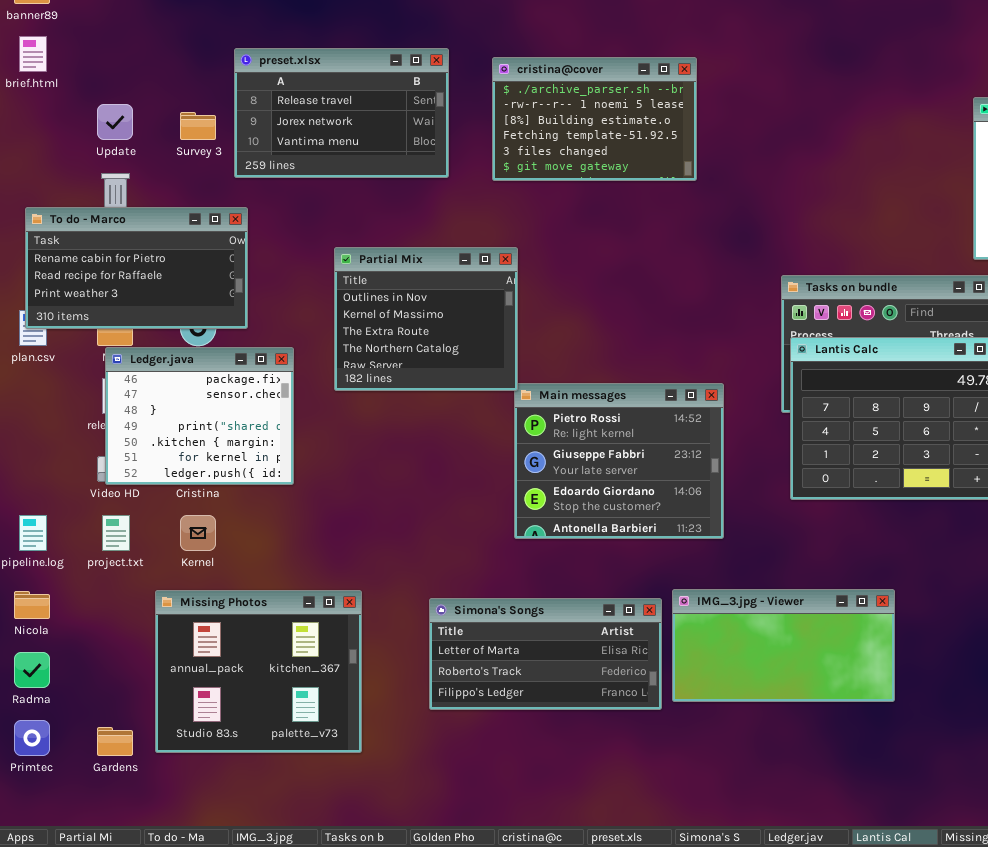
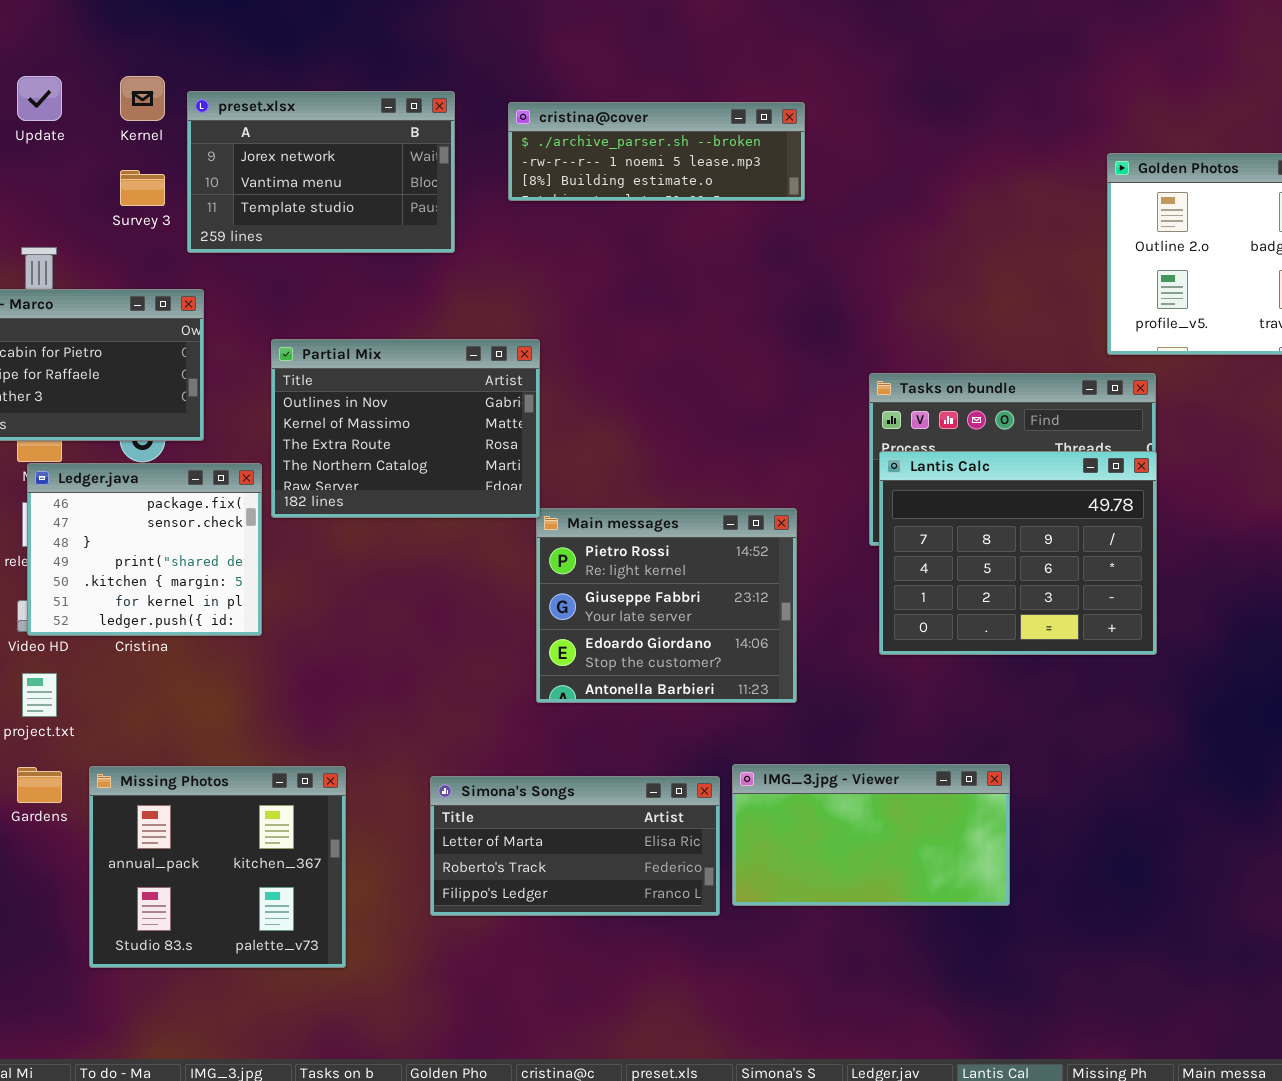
preset.xlsx: [234,48,449,178] -> [187,91,455,253], scrolled down 1 row
cristina@cover: [492,57,697,181] -> [508,102,805,201], resized
Update: [97,104,133,140] -> [17,76,62,121], moved
Partial Mix: [334,247,518,391] -> [271,339,540,518], resized
Kernel: [180,515,216,551] -> [120,76,165,121], moved
Gardens: [97,727,133,756] -> [17,767,62,803], moved

